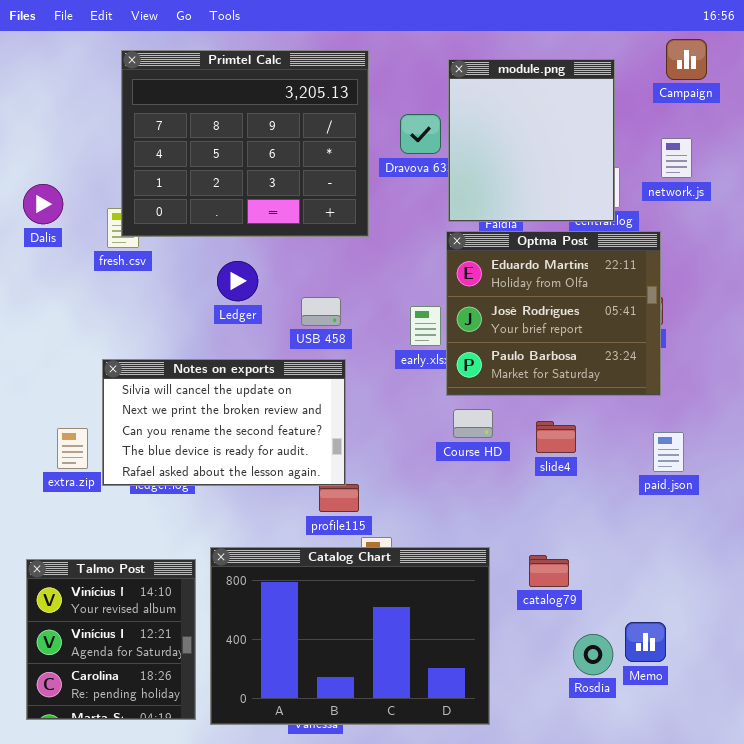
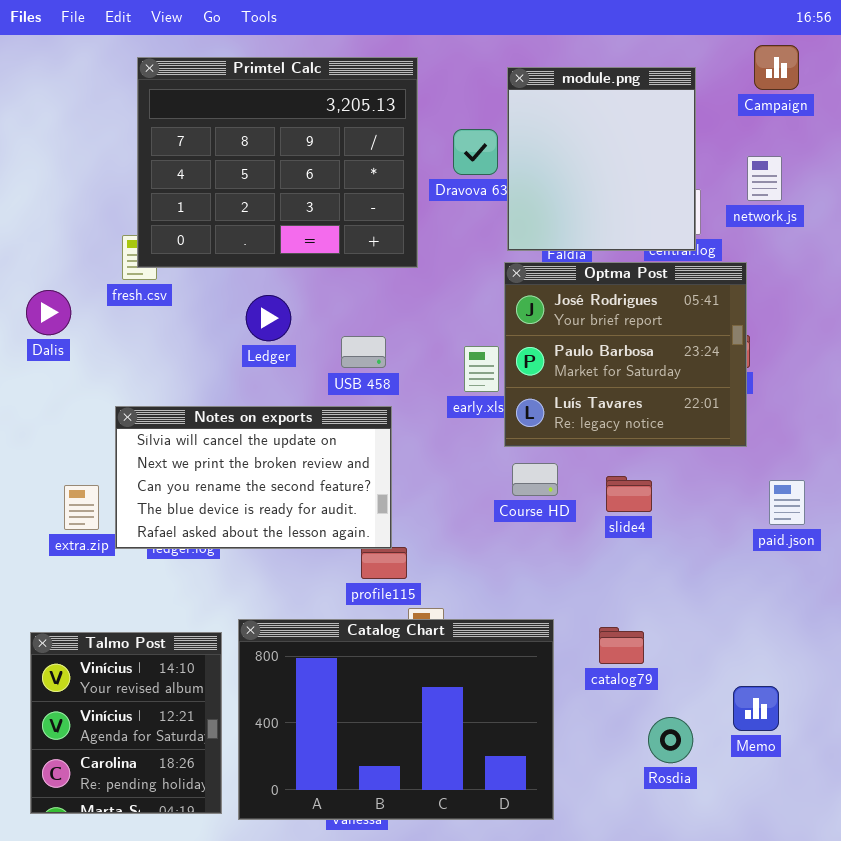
Dalis: [23,184,63,224] -> [26,290,71,335], moved
Optma Post: [446,231,661,396] -> [504,262,747,447], scrolled down 1 row
paid.json: [653,432,684,472] -> [769,480,805,525], moved
Memo: [625,622,666,662] -> [733,686,779,731], moved

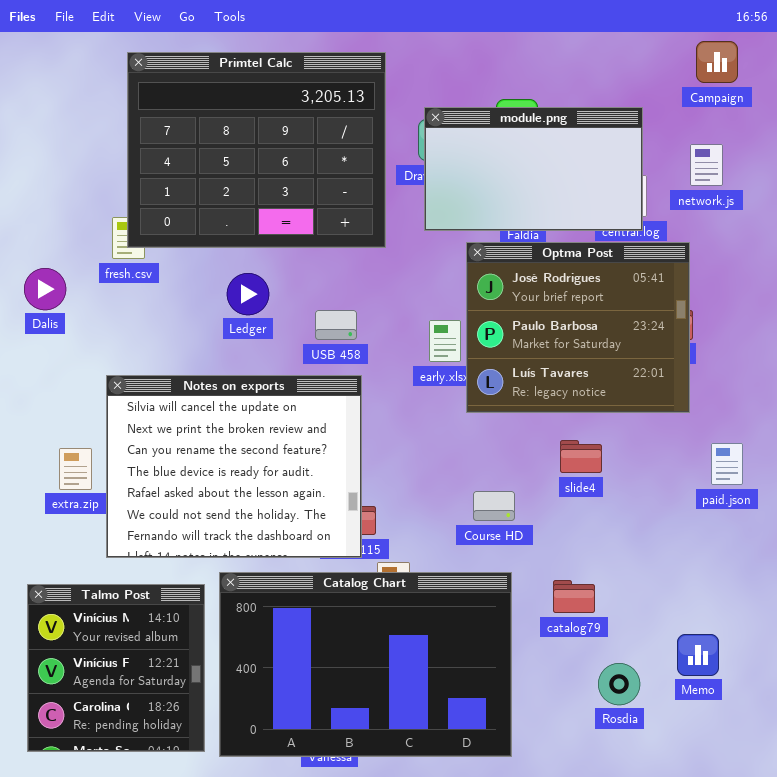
module.png: [507,67,696,251] -> [424,107,643,231], resized
Notes on exports: [115,406,392,549] -> [106,375,362,558], resized
Course HD: [512,463,558,496] -> [473,491,515,521], moved

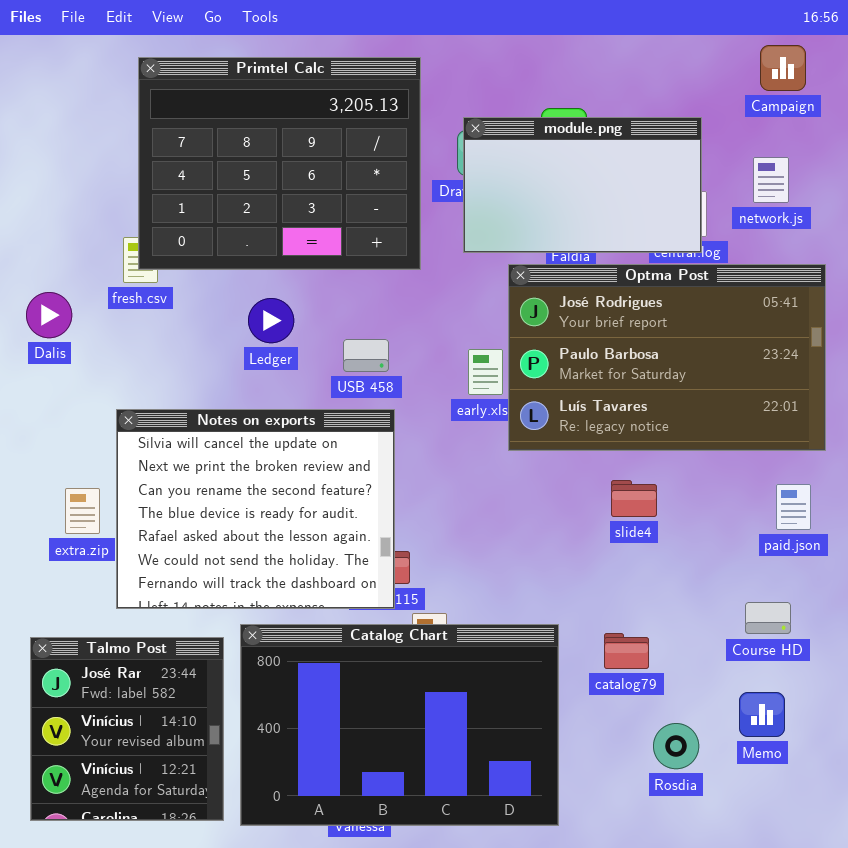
Optma Post: [466,242,690,413] -> [508,264,826,451], resized
Course HD: [473,491,515,521] -> [745,602,791,634], moved
Talmo Post: [27,584,205,752] -> [30,637,224,821], scrolled up 1 row

